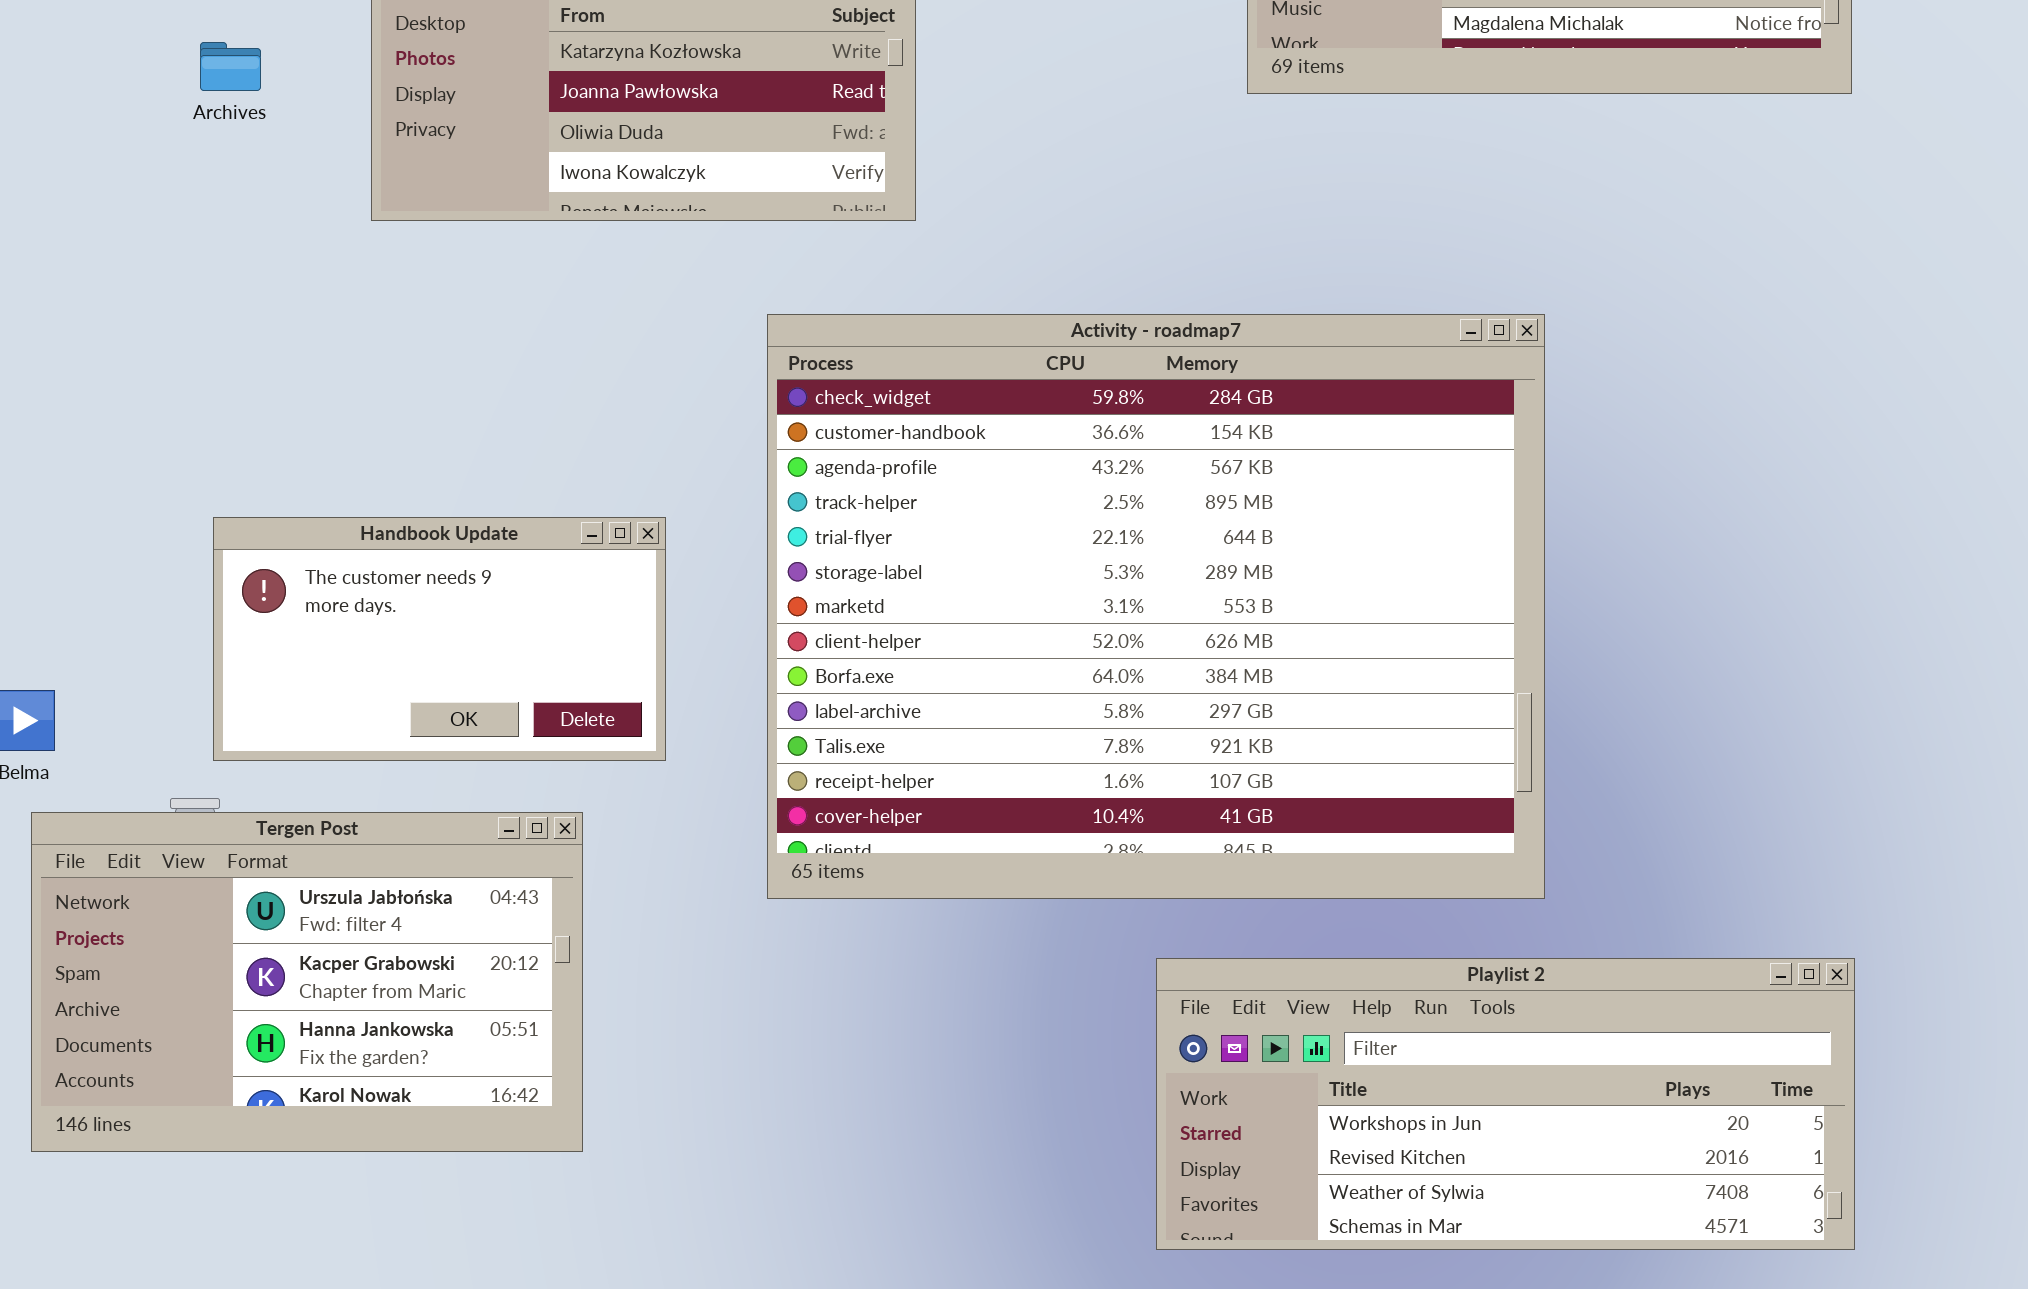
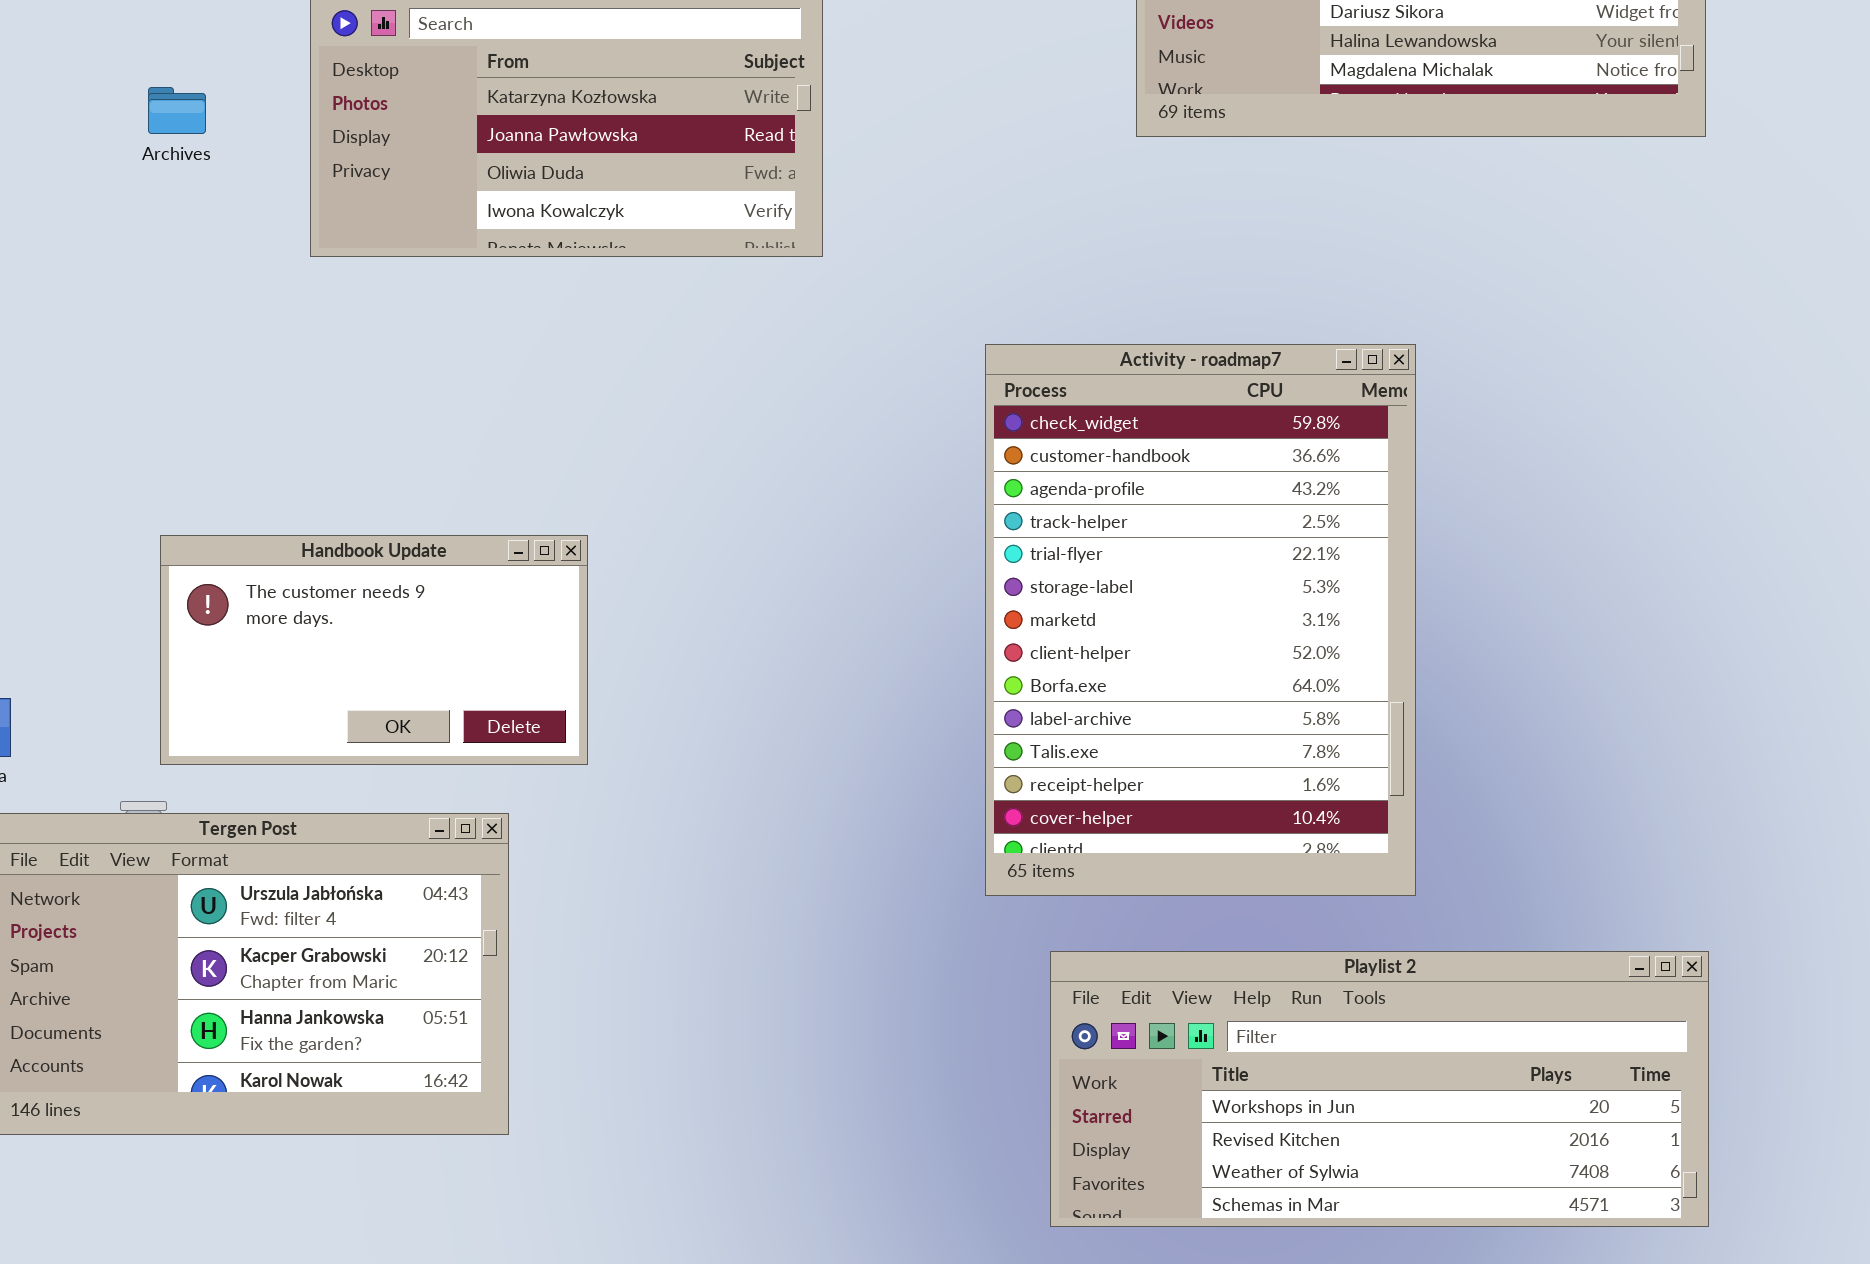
Activity - roadmap7: [767,314,1545,899] -> [985,344,1416,896], resized

